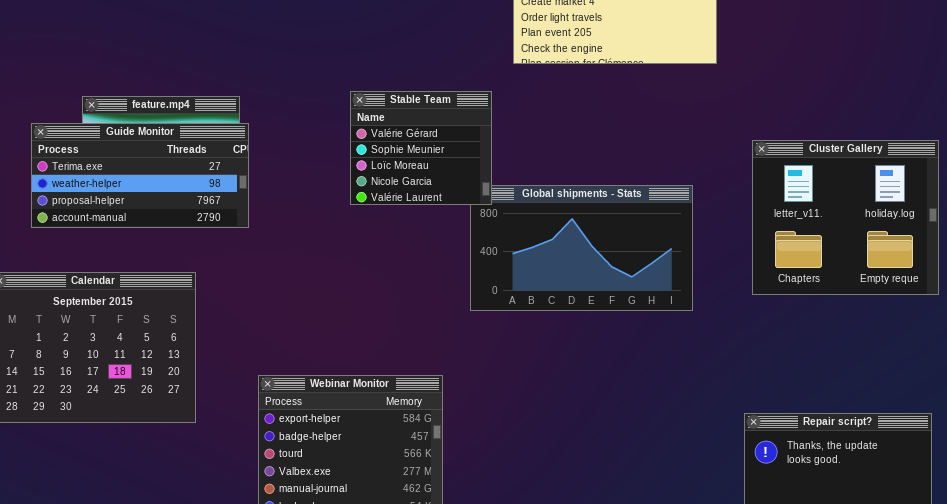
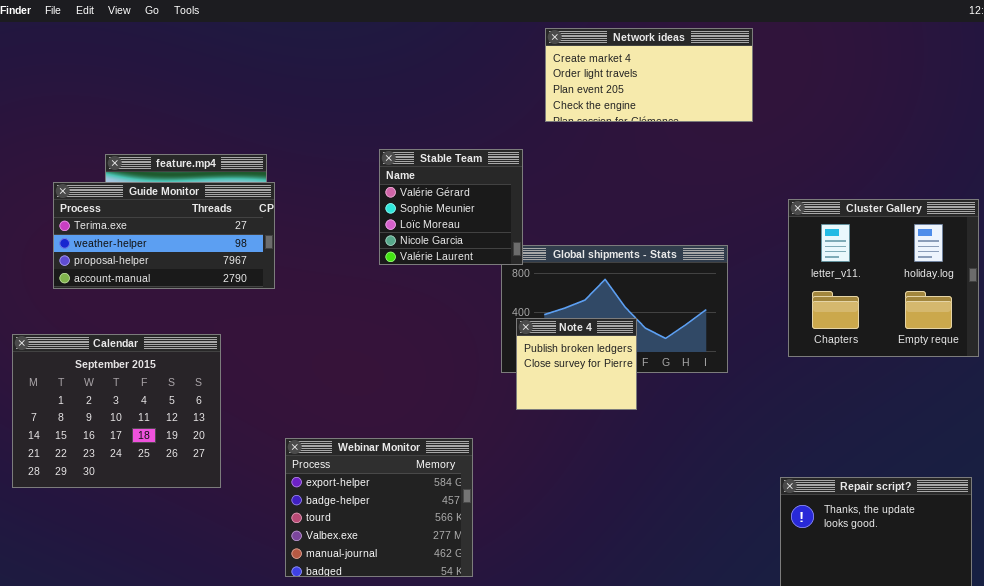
Note 4: none -> [516,318,637,410], opened

